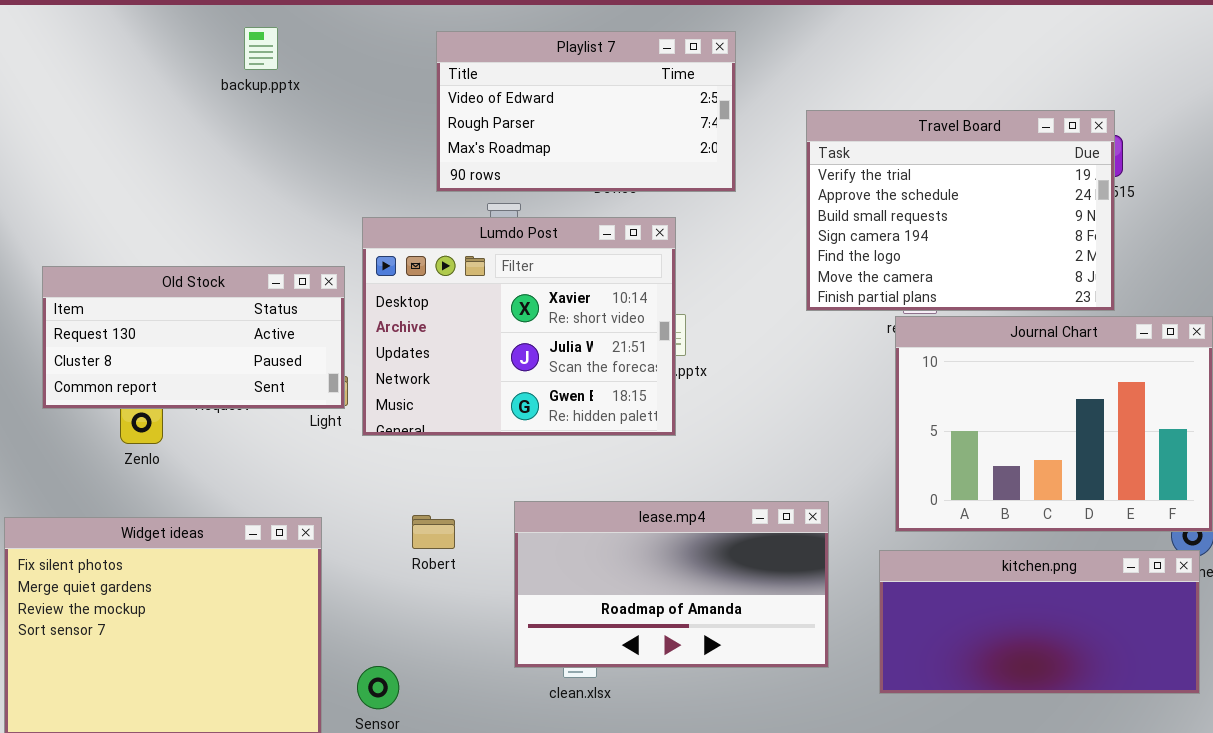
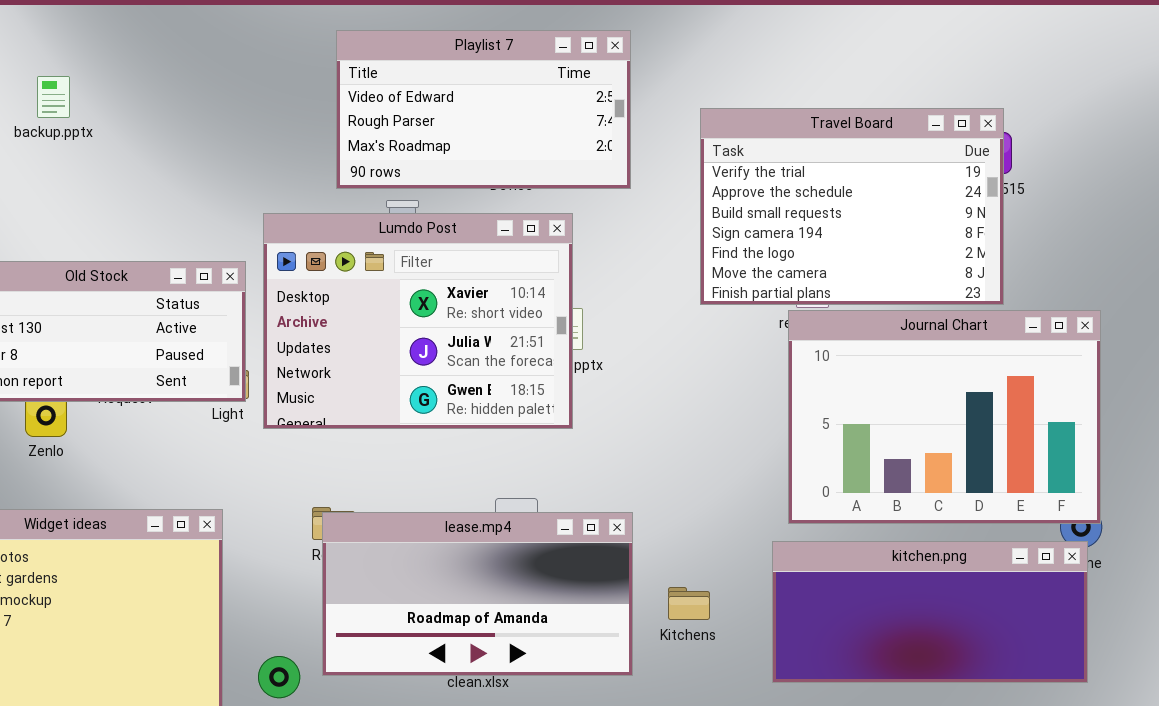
backup.pptx: [244,27,278,70] -> [37,76,70,118], moved
lease.mp4: [514,501,829,668] -> [322,512,633,676], moved

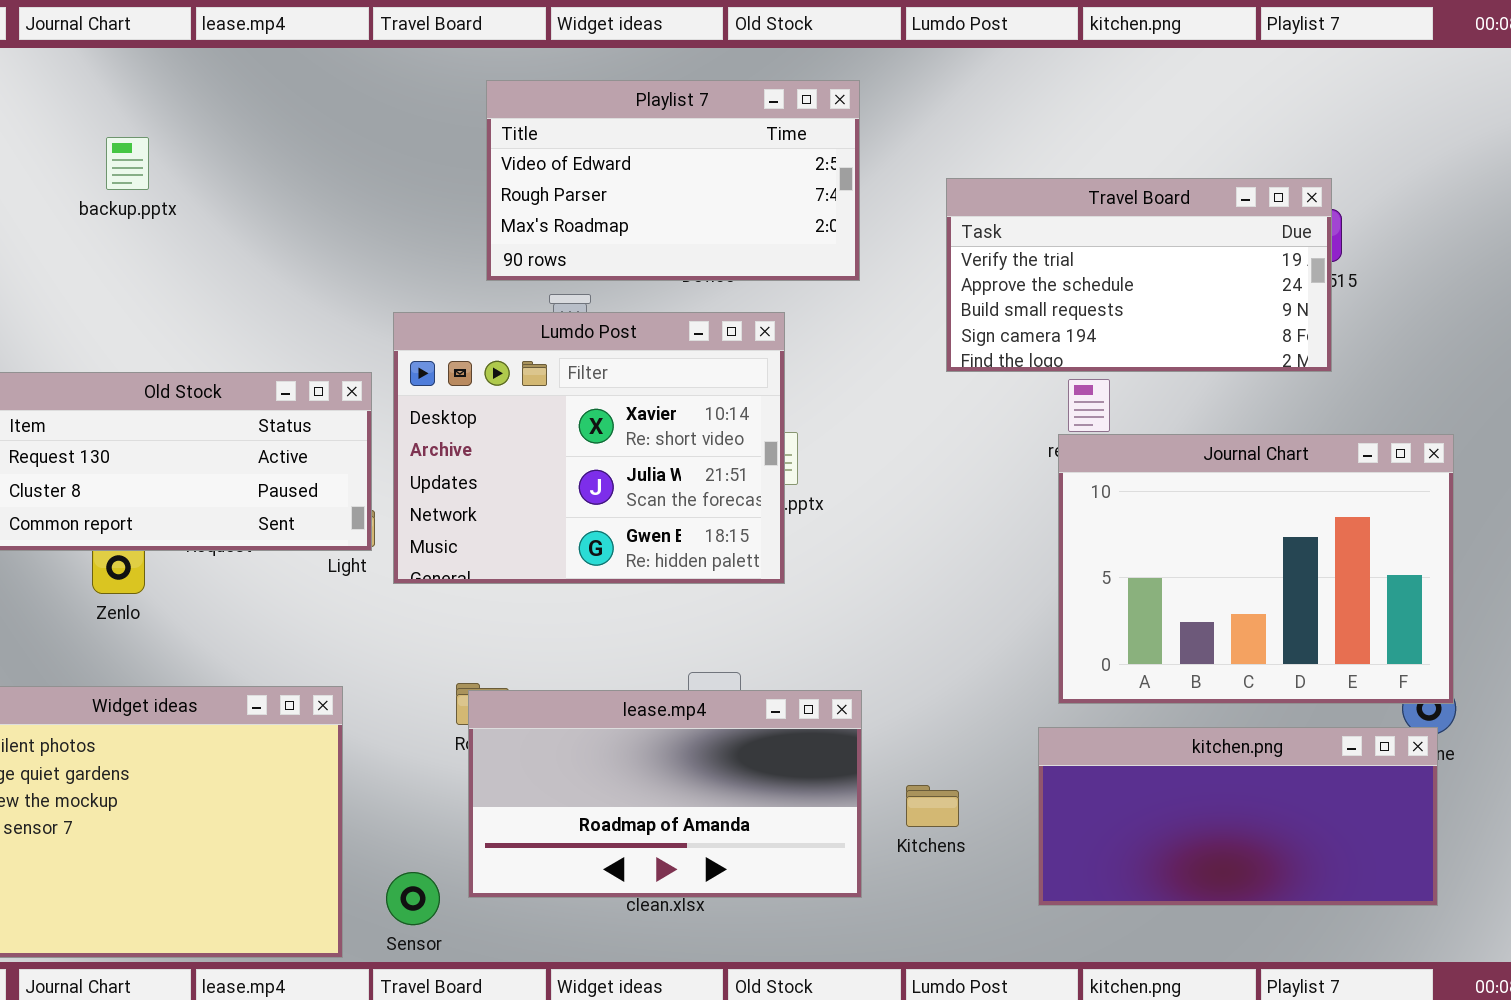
Travel Board: [700,108,1004,305] -> [946,178,1332,372], resized

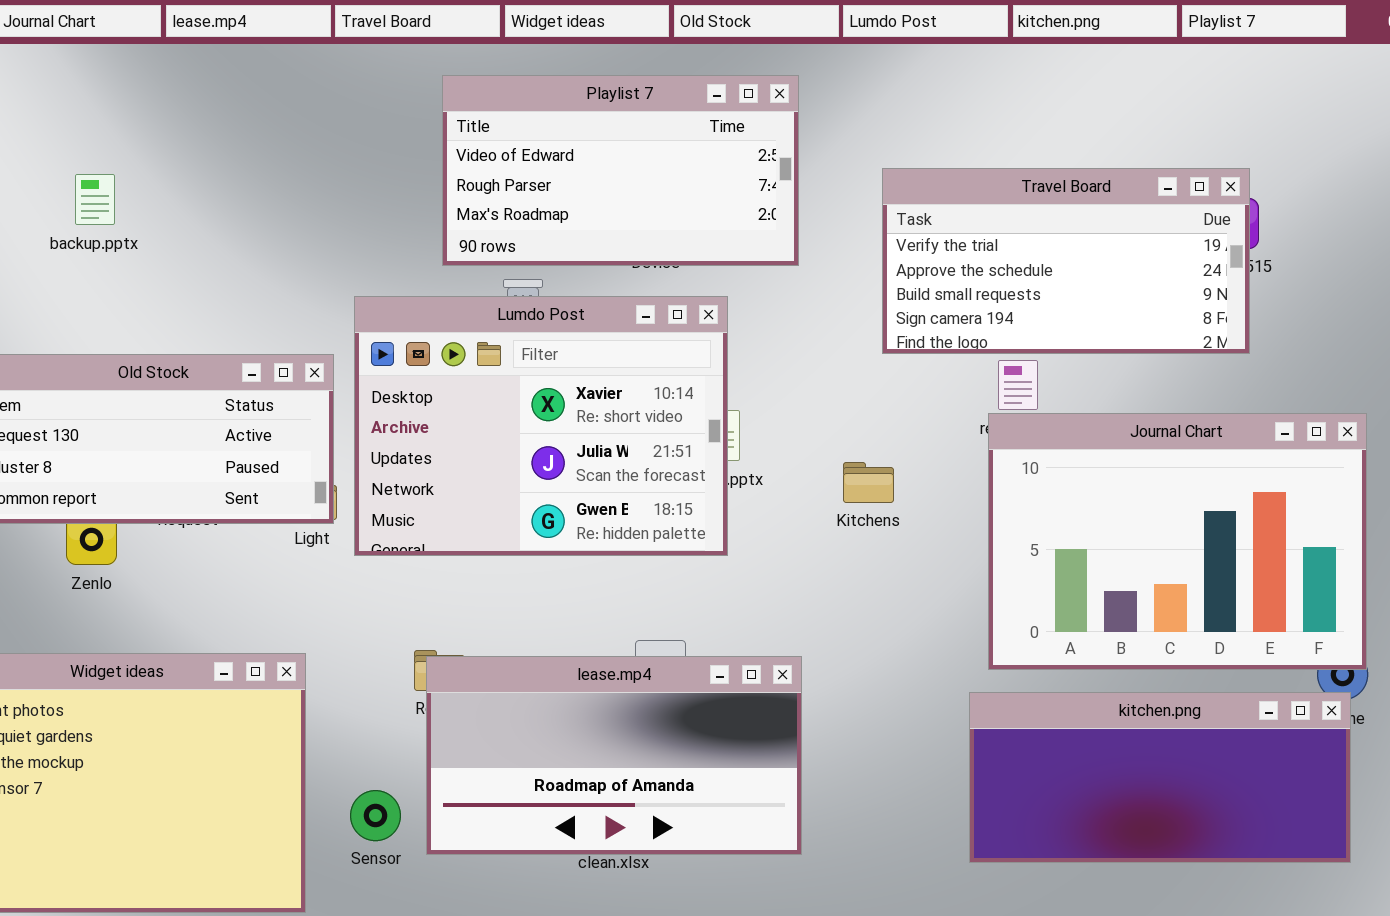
backup.pptx: [106,137,149,190] -> [75,174,115,225], moved
Kitchens: [906,785,959,827] -> [843,462,894,503], moved
Sensor: [386,872,440,925] -> [350,790,401,841], moved

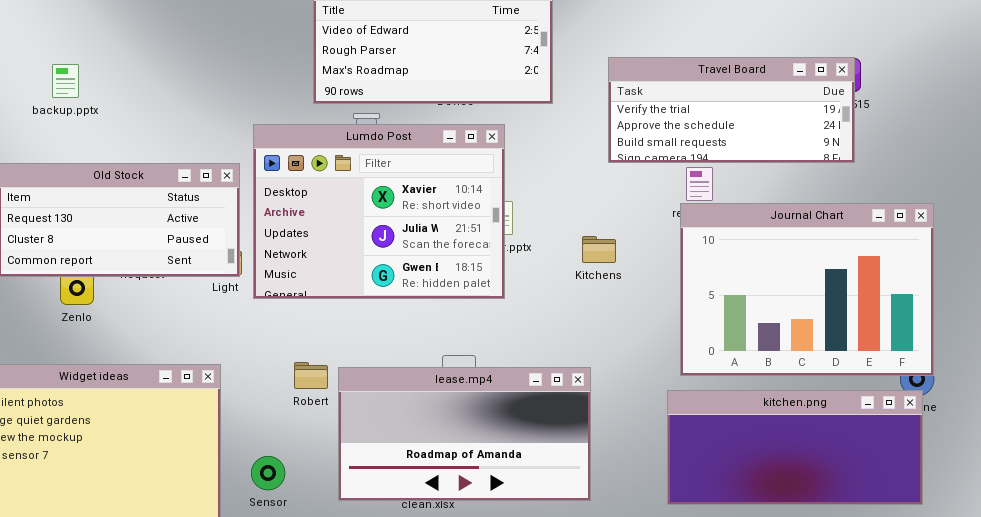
Travel Board: [882,168,1250,354] -> [608,57,855,163], resized
backup.pptx: [75,174,115,225] -> [52,64,79,98], moved
lease.mp4: [426,656,802,855] -> [338,367,591,501], moved

